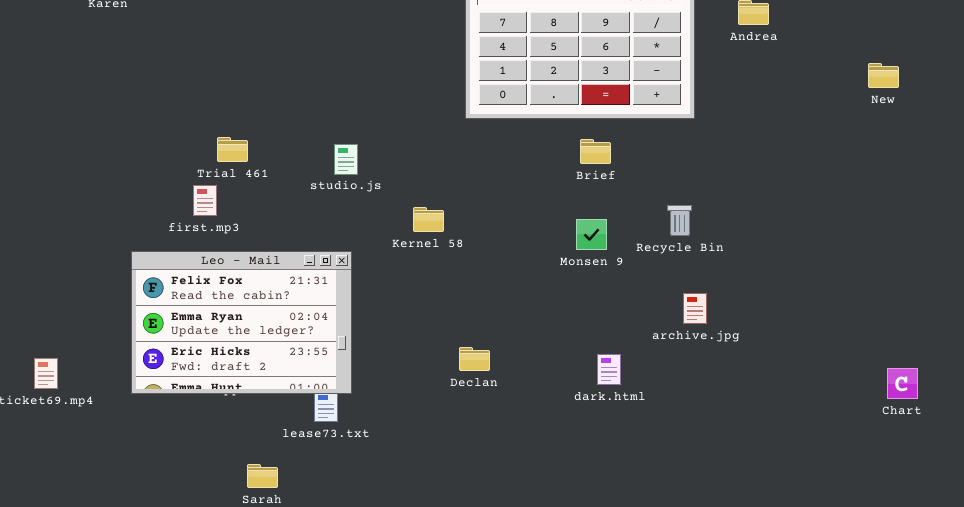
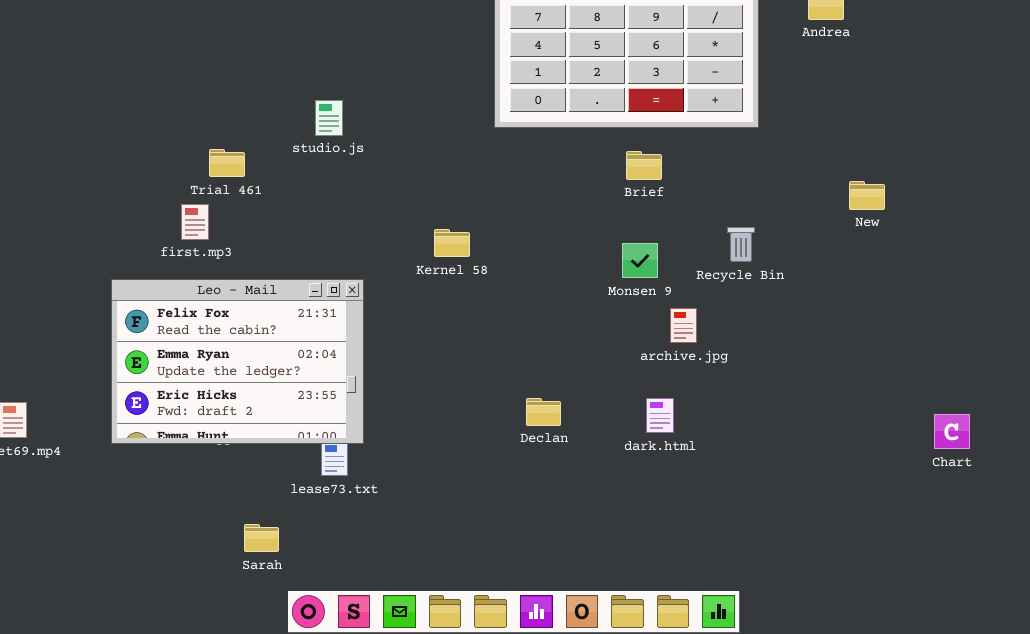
New: [868,63,899,88] -> [849,181,885,210], moved
studio.js: [334,144,358,175] -> [315,100,343,136], moved
archive.jpg: [683,293,707,324] -> [670,308,697,343], moved
Declan: [459,347,490,371] -> [526,398,561,426], moved
Chart: [887,368,918,399] -> [934,414,970,449], moved

